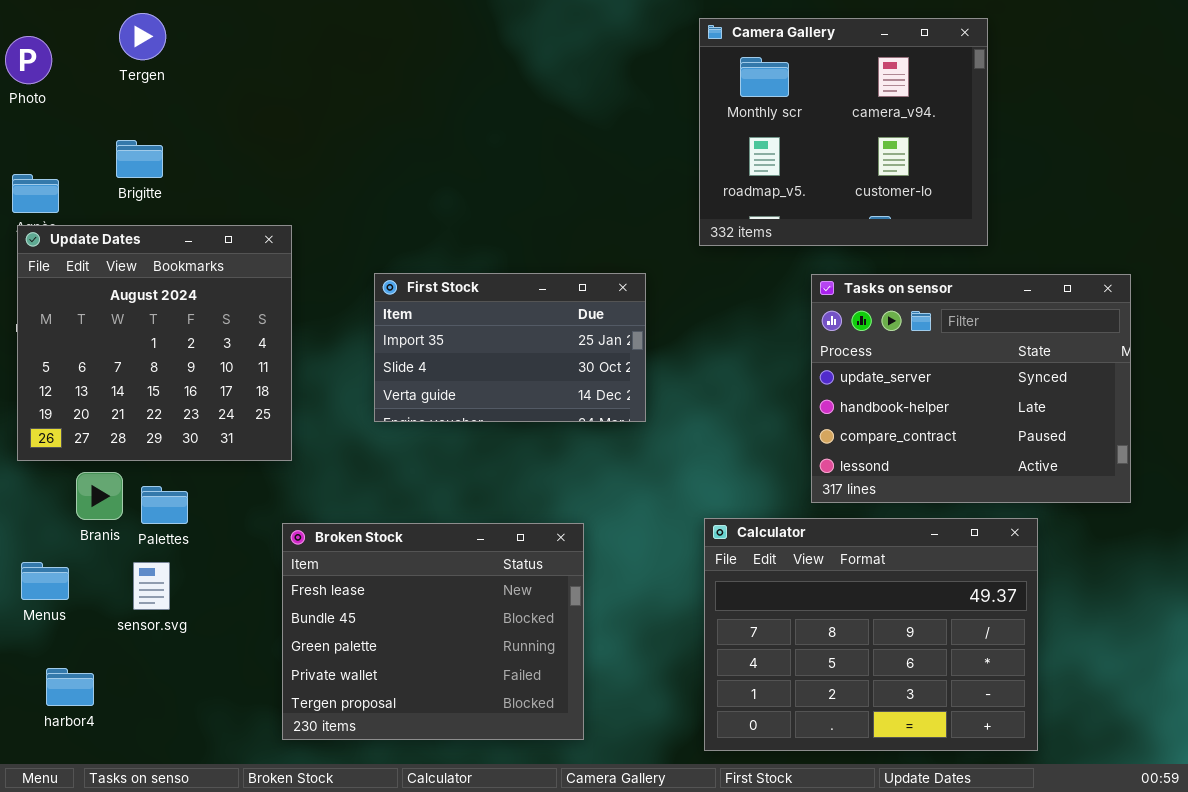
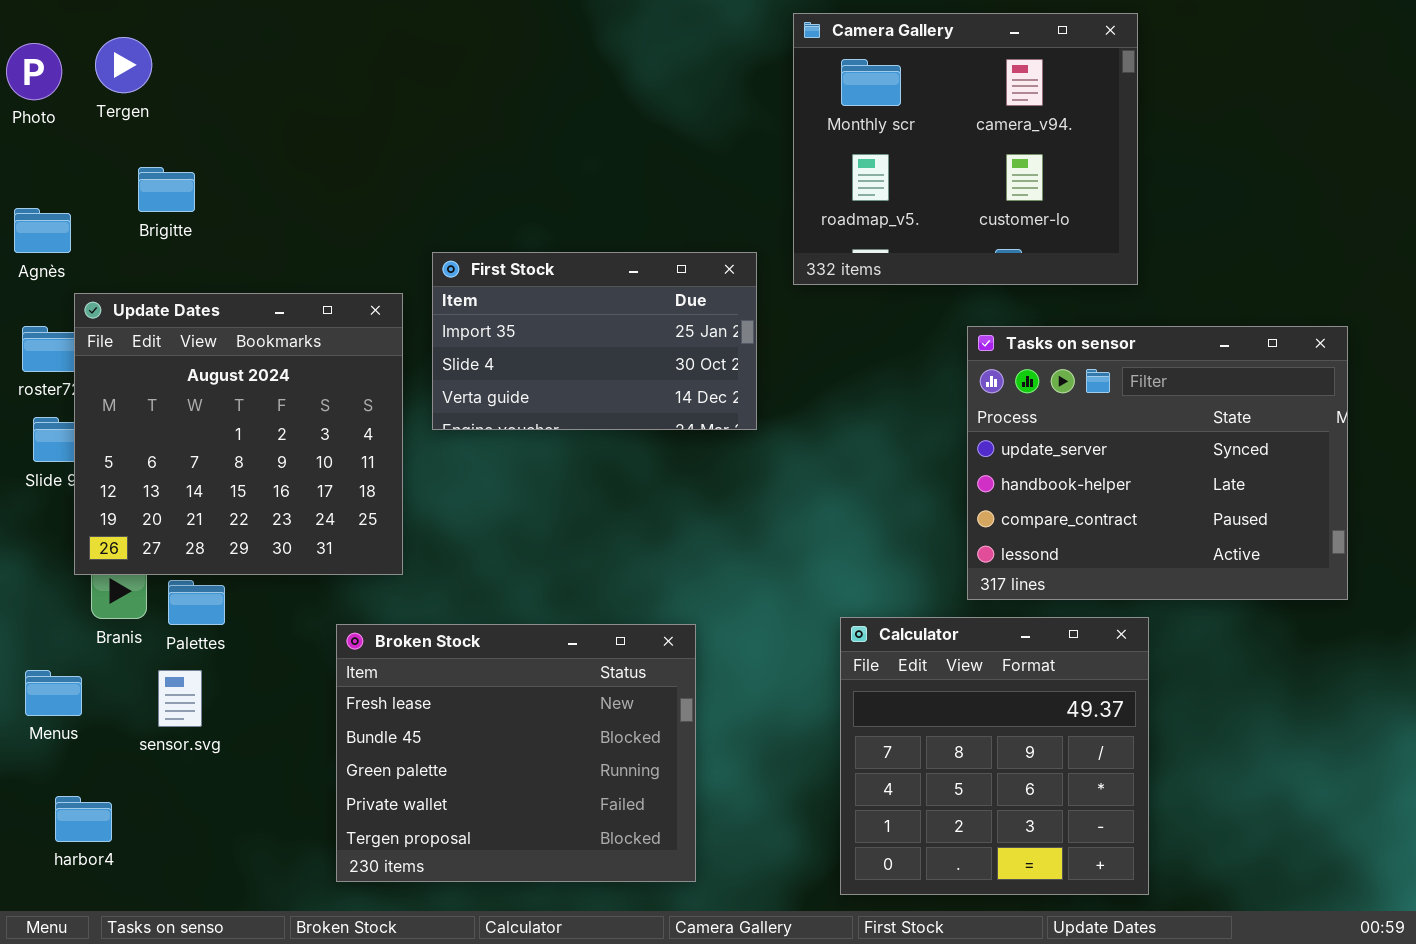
Tergen: [119,13,166,60] -> [95,37,152,93], moved
Camera Gallery: [699,18,988,246] -> [793,13,1138,285], moved
Update Dates: [17,225,292,461] -> [74,293,403,575], moved
First Stock: [374,273,646,422] -> [432,252,757,430], moved
Calculator: [704,518,1038,751] -> [840,617,1149,895], resized

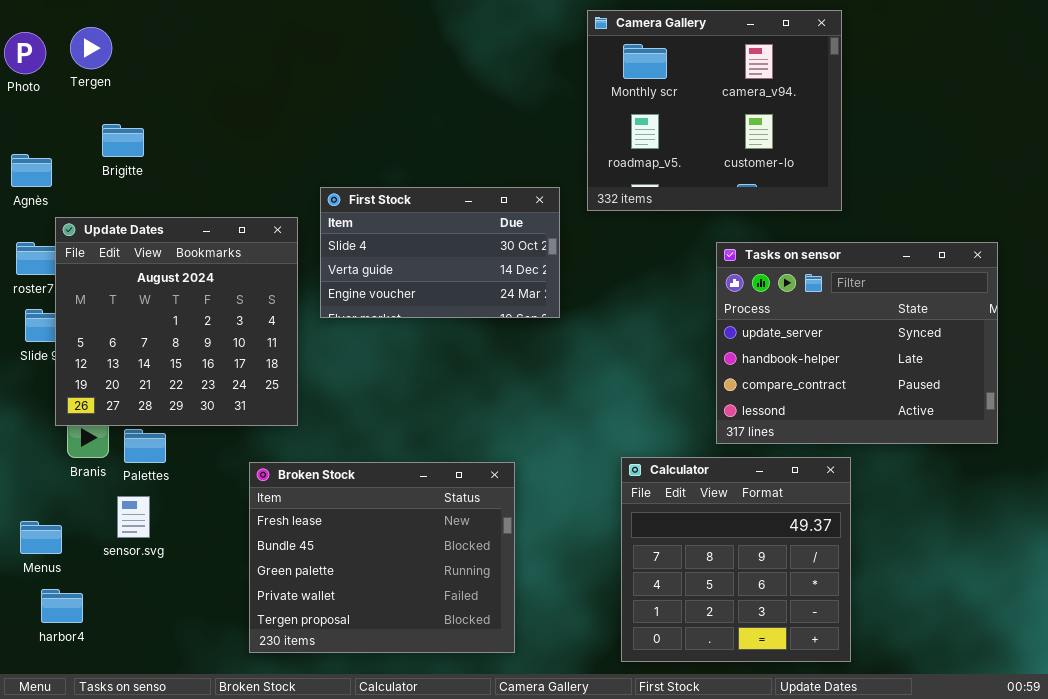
First Stock: [432,252,757,430] -> [320,187,560,318], scrolled down 1 row
Menus: [25,670,82,716] -> [20,521,62,554], moved

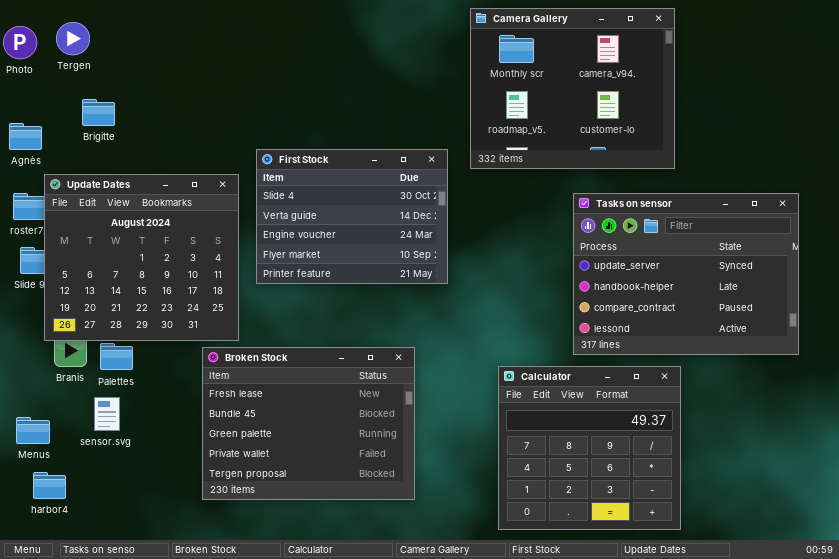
First Stock: [320,187,560,318] -> [256,149,448,284], resized
Broken Stock: [249,462,515,653] -> [202,347,415,500], moved

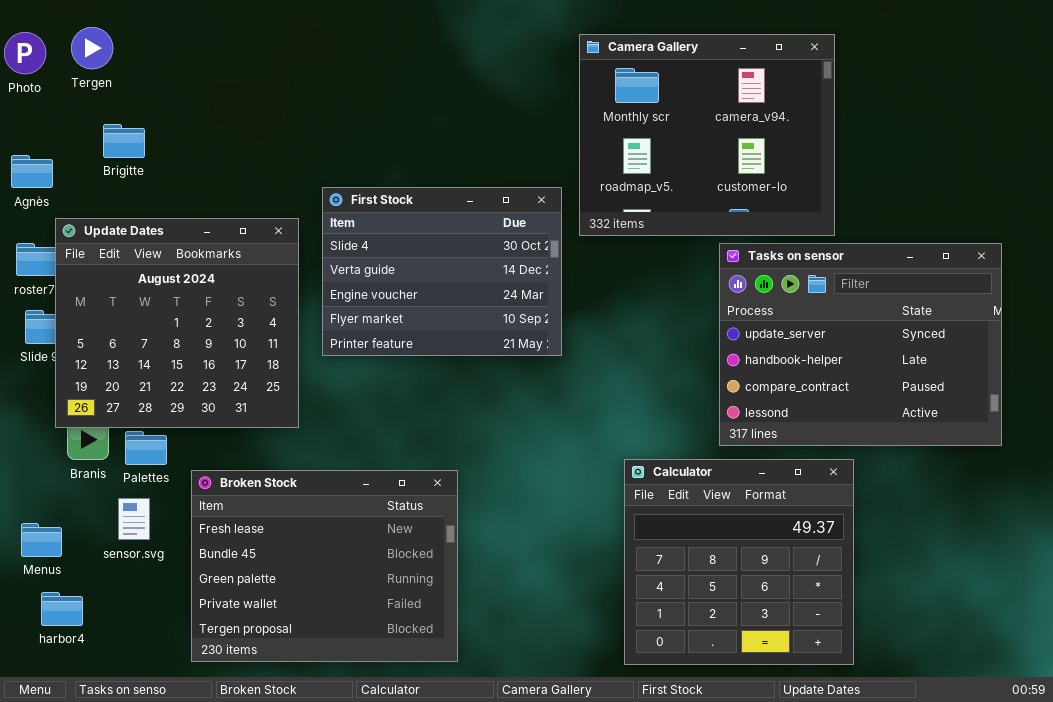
Camera Gallery: [470,8,675,169] -> [579,34,835,236], moved
Broken Stock: [202,347,415,500] -> [191,470,458,662], moved

